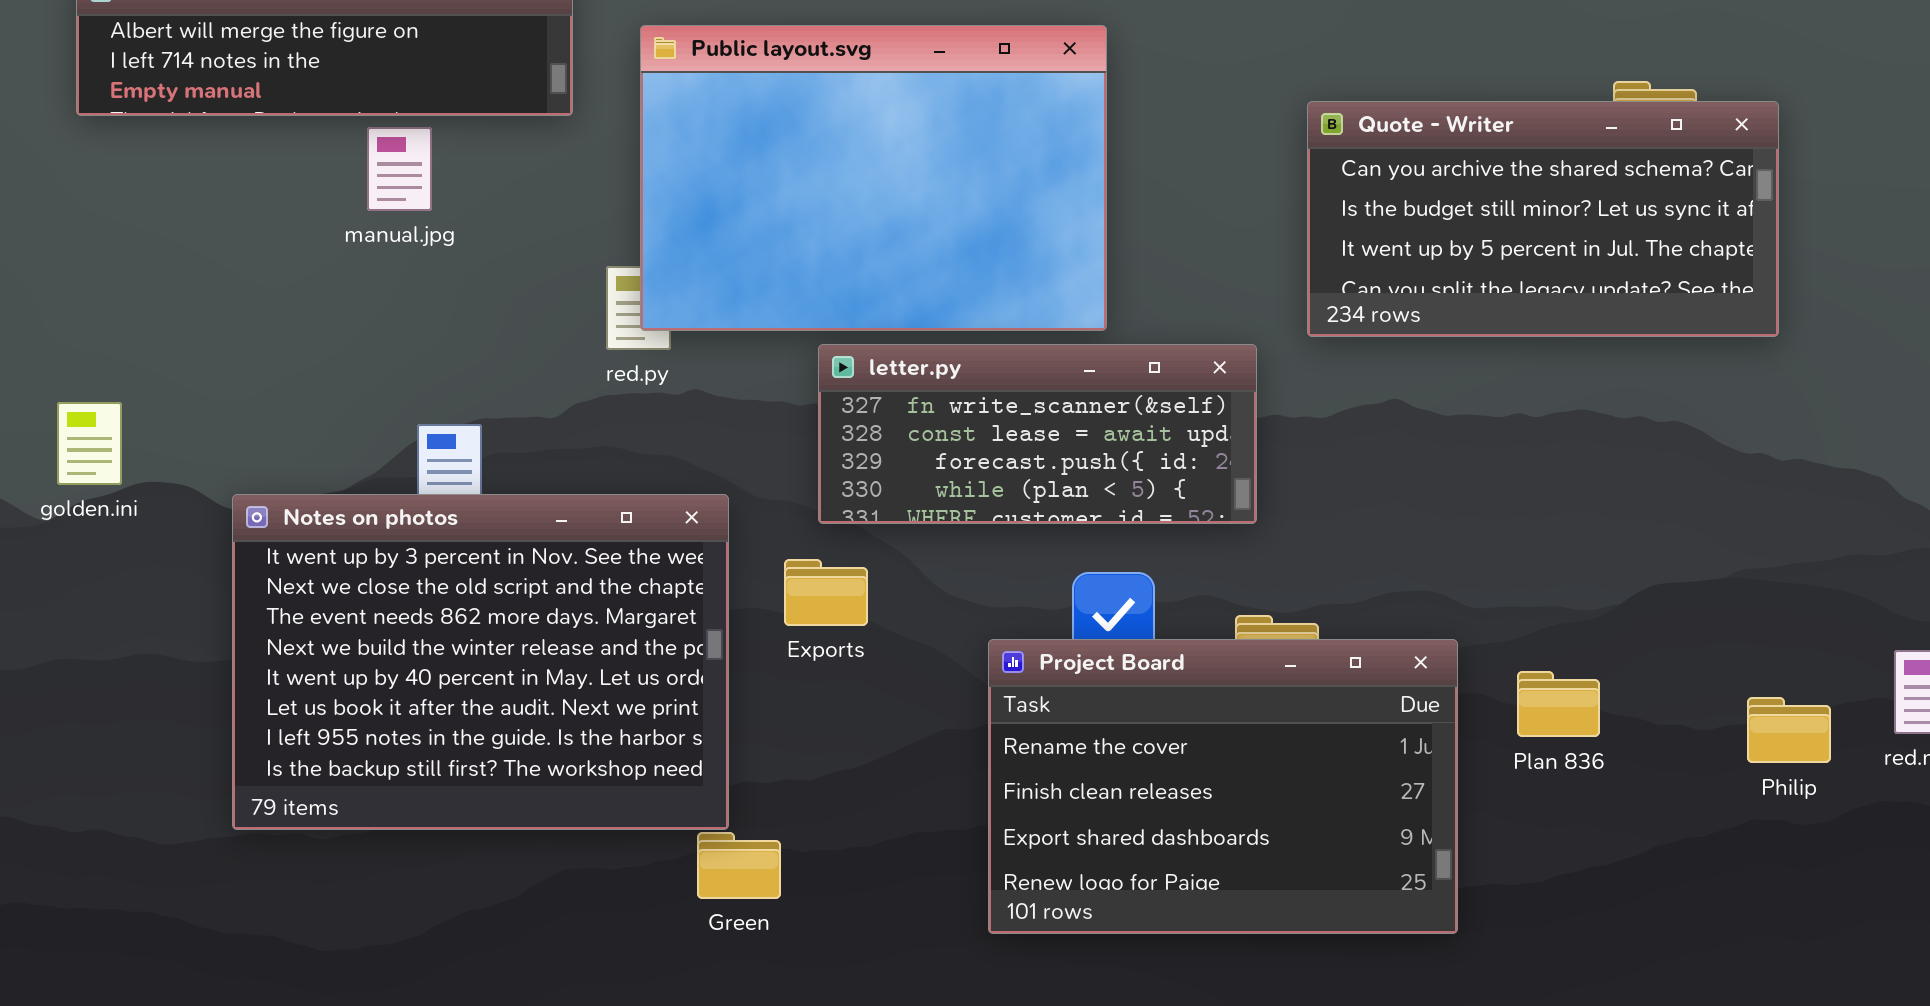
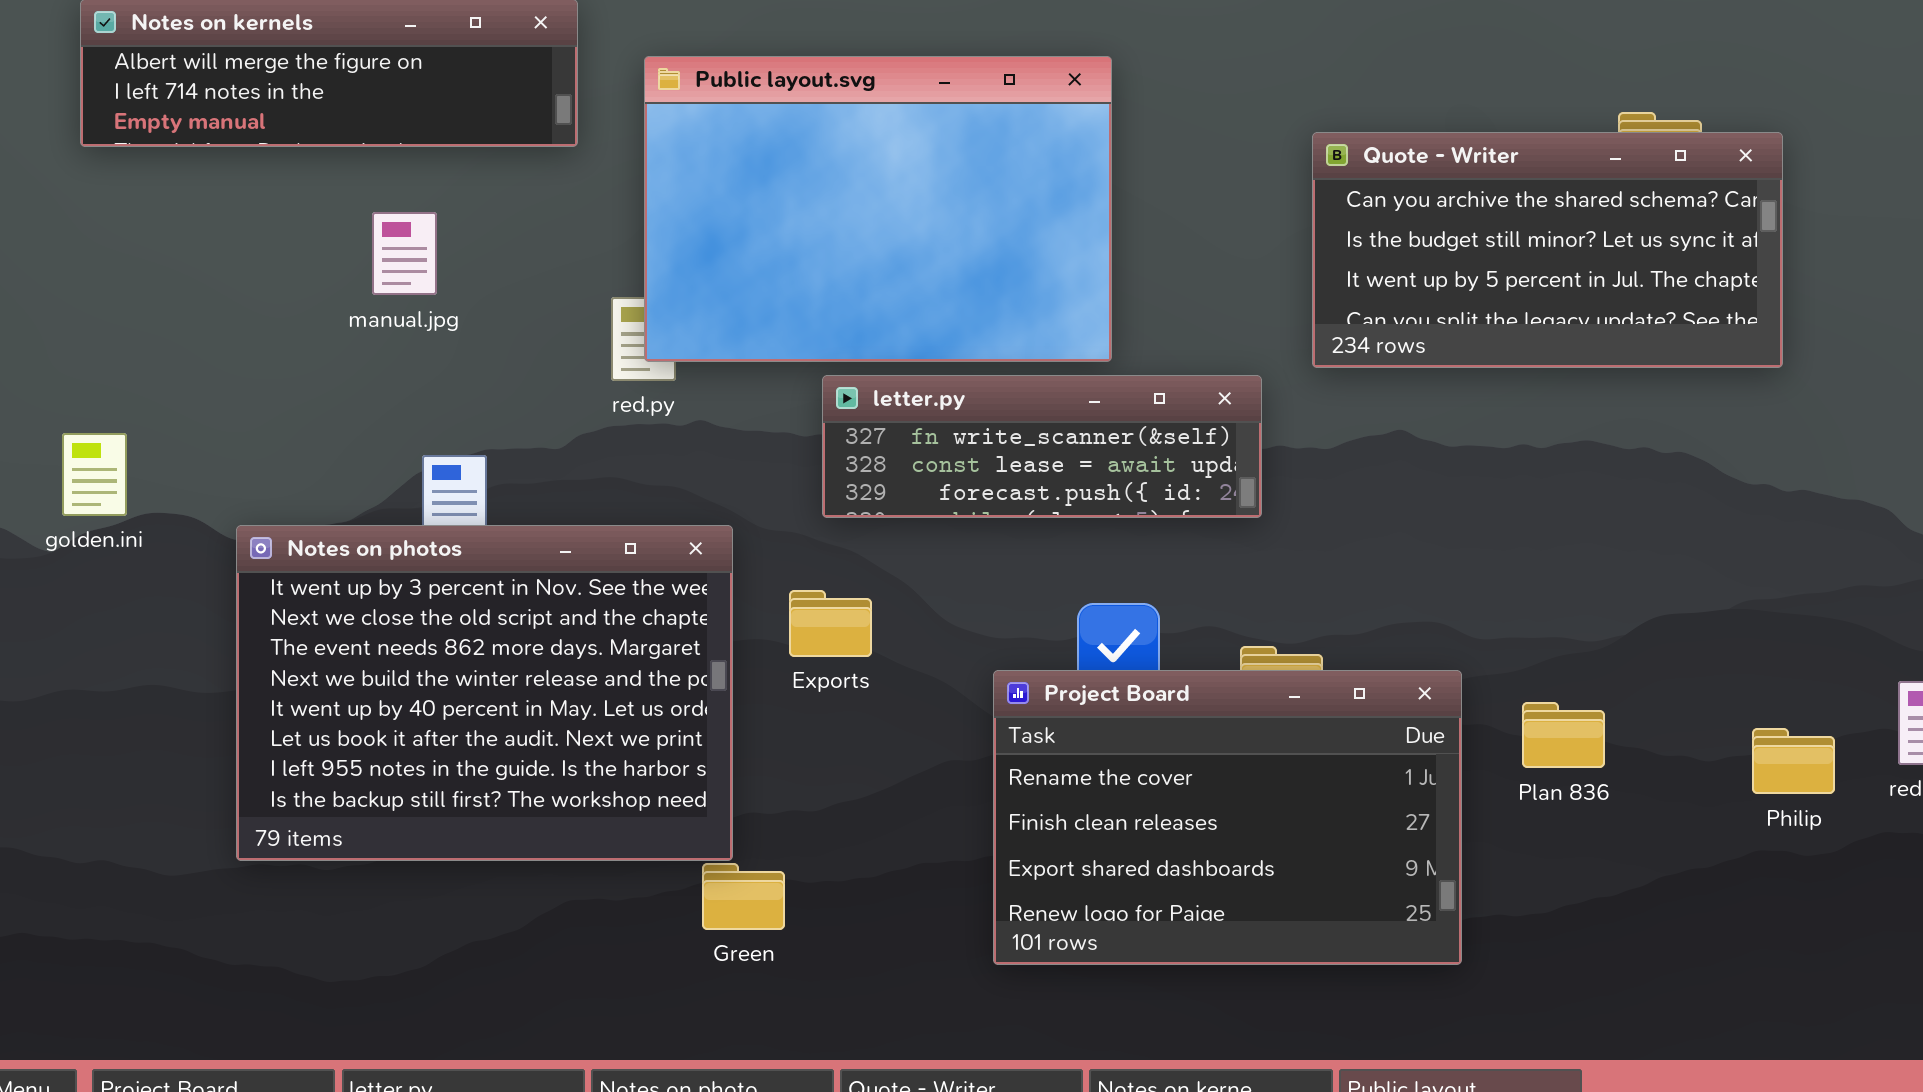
manual.jpg: [367,127,432,211] -> [372,212,437,295], moved
letter.py: [818,344,1257,524] -> [822,375,1262,518], resized

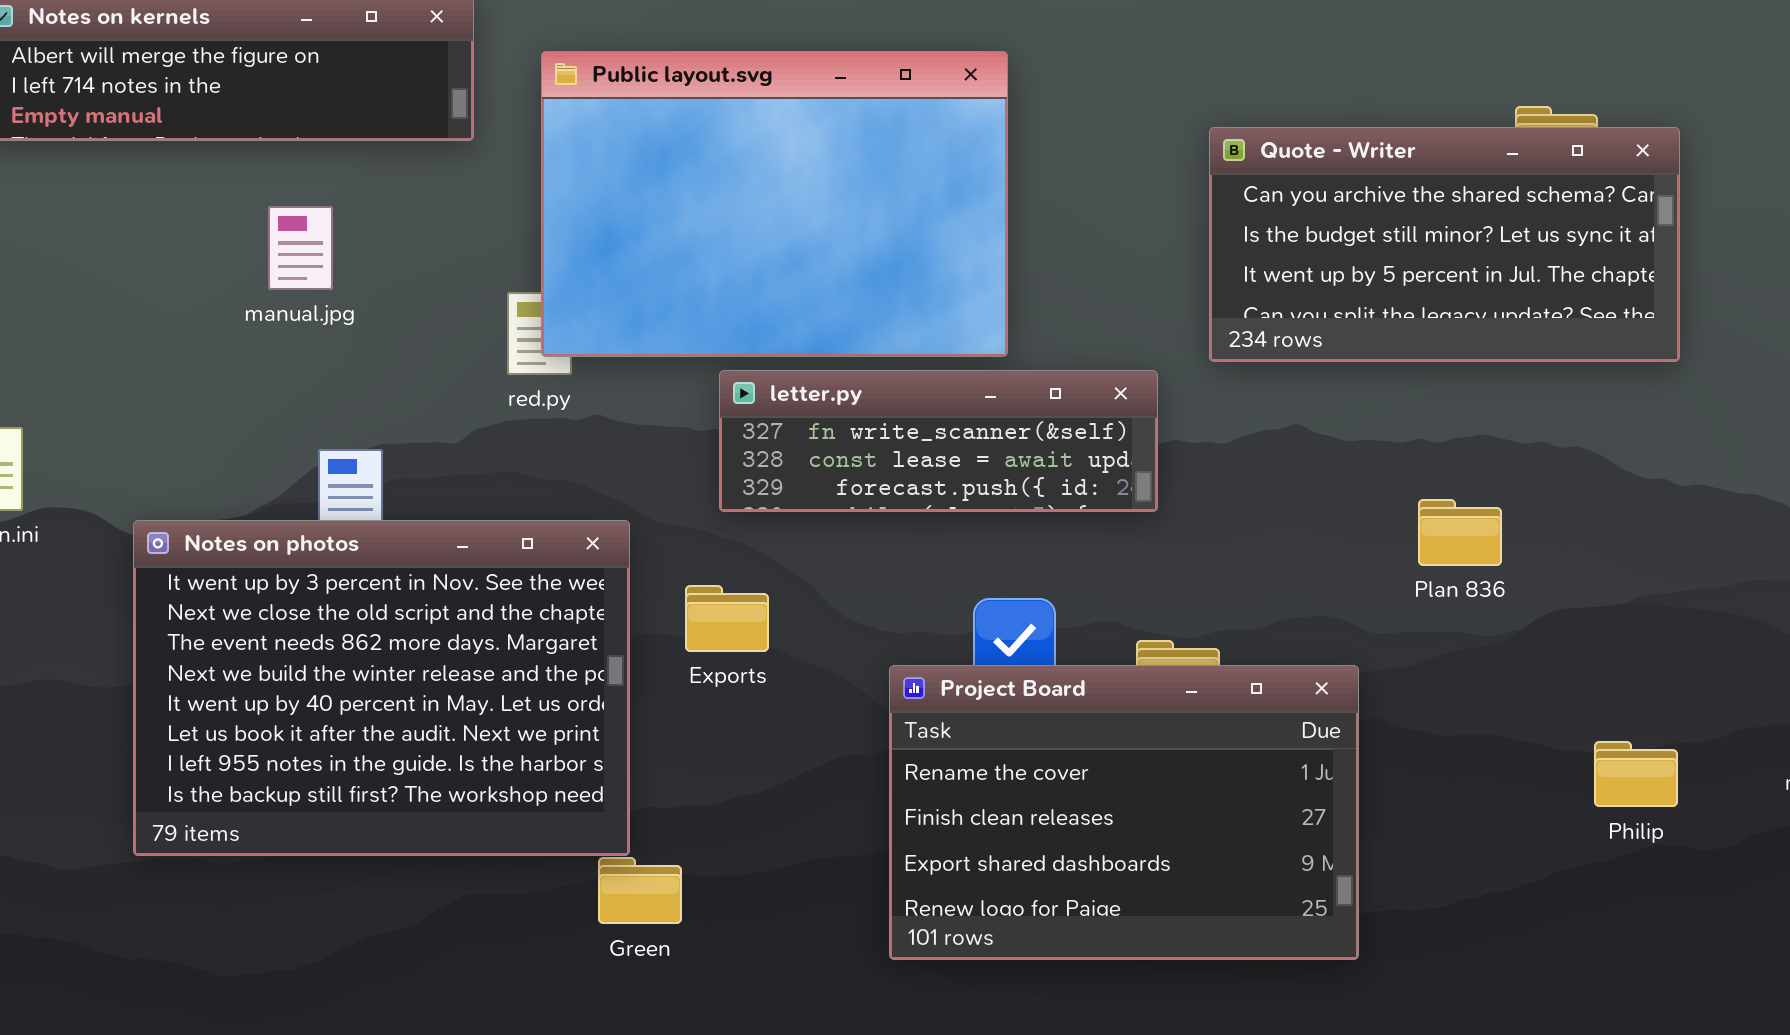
Plan 836: [1522,702,1605,768] -> [1418,499,1502,566], moved
Philip: [1752,728,1835,794] -> [1594,741,1678,807], moved

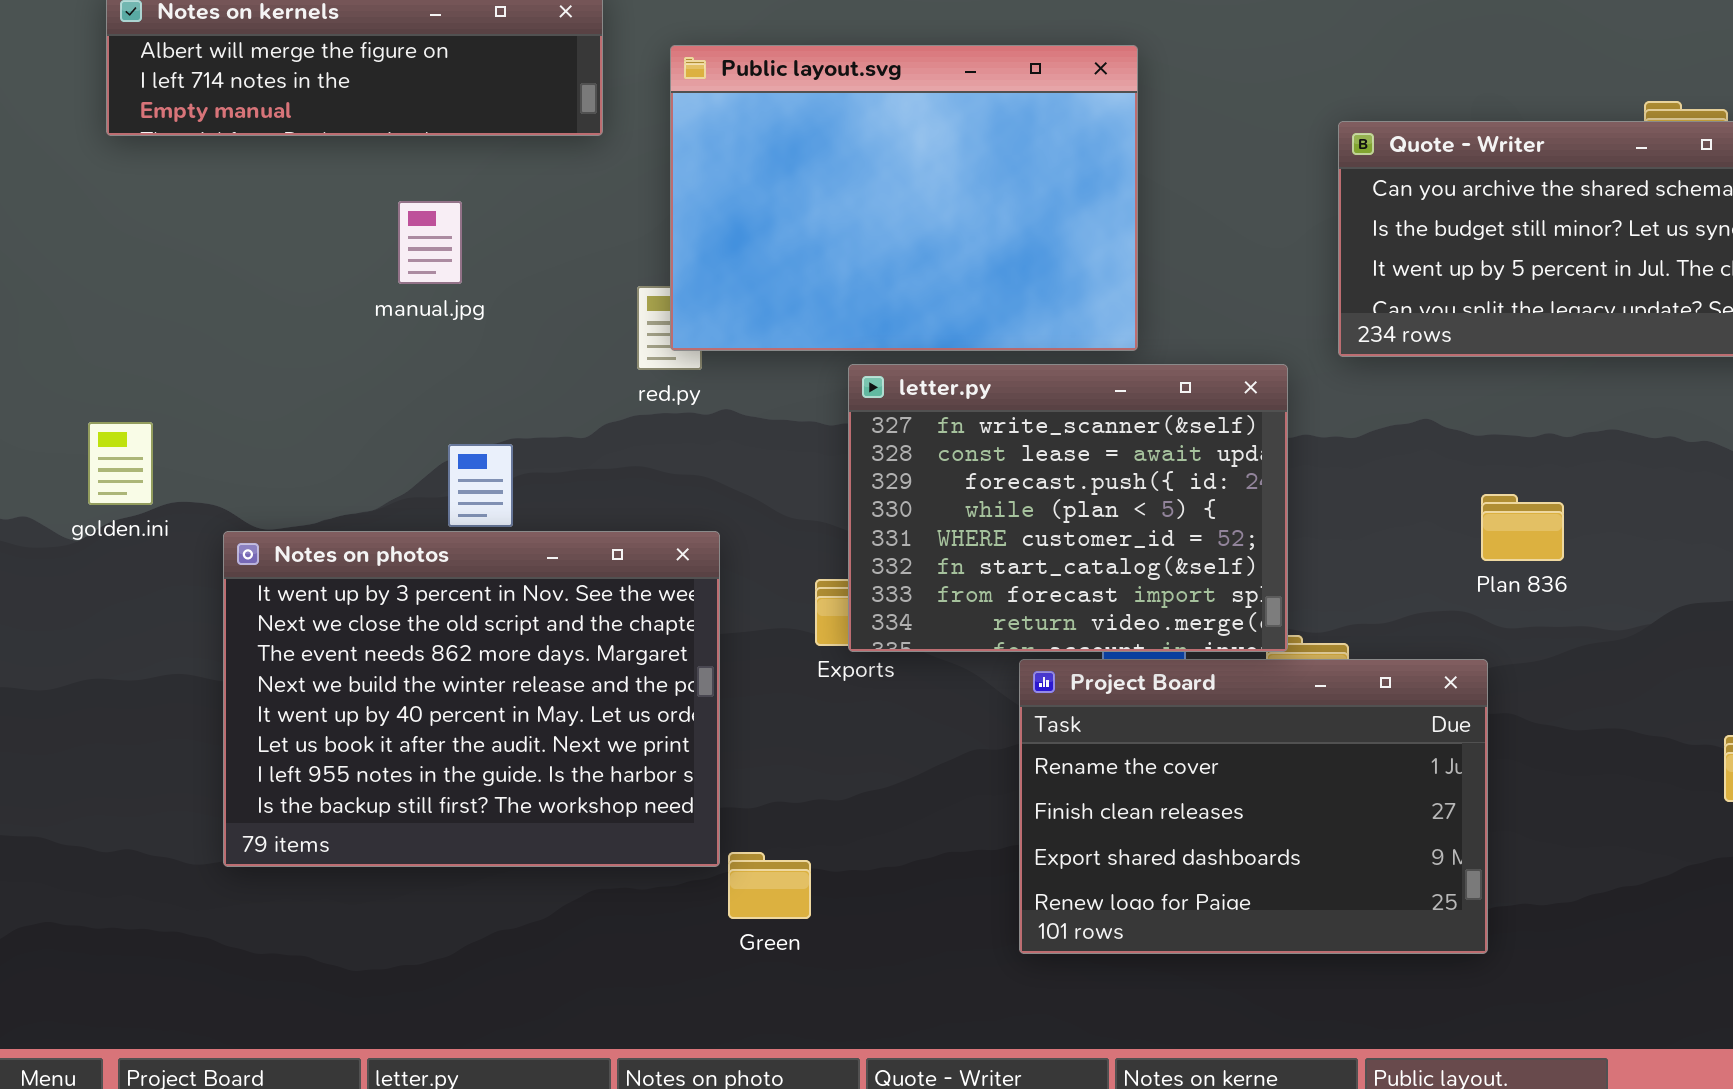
letter.py: [719,370,1158,512] -> [848,364,1288,652], resized
Plan 836: [1418,499,1502,566] -> [1481,494,1564,561], moved
Notes on photos: [133,520,630,856] -> [223,531,720,867], moved

